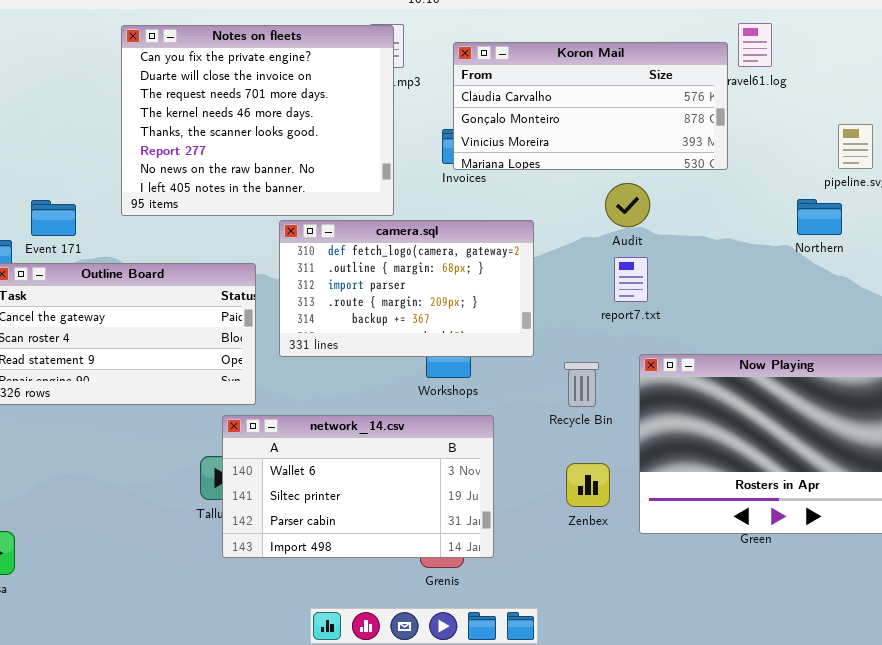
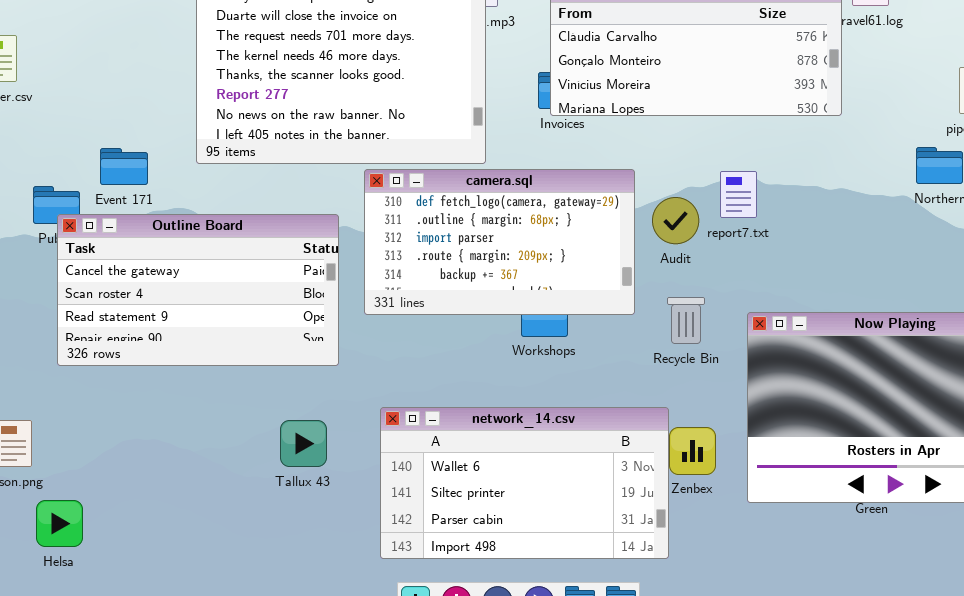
Audit: [605,183,650,227] -> [652,197,699,244], moved
report7.txt: [614,257,648,302] -> [720,171,757,218], moved
Recycle Bin: [564,362,599,407] -> [667,297,705,344], moved
network_14.csv: [222,415,494,558] -> [380,407,669,559], moved

